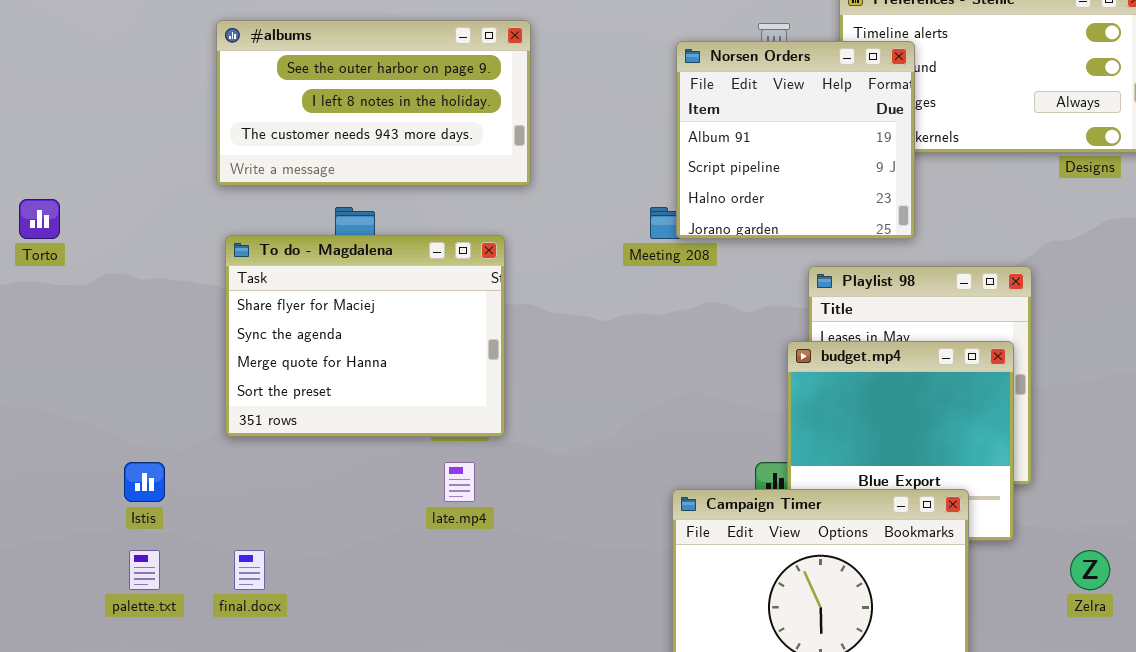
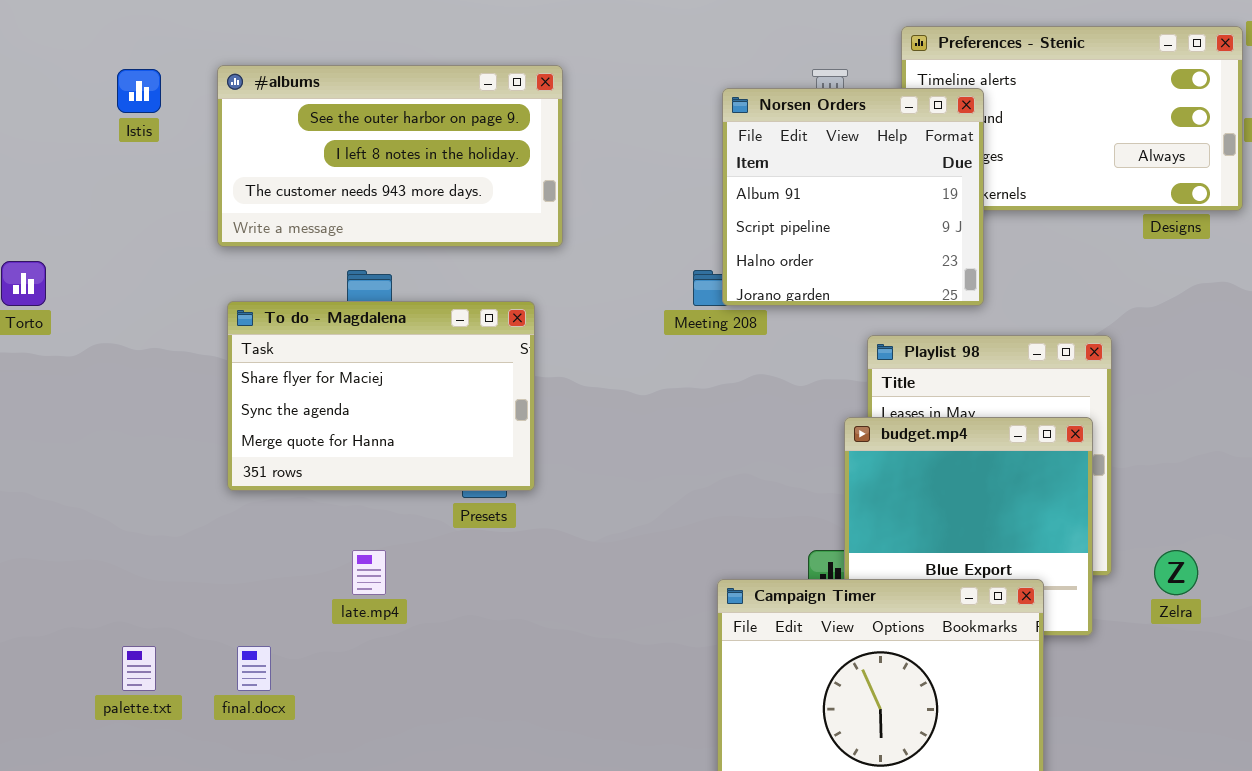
To do - Magdalena: [225,235,505,437] -> [227,301,535,491], resized
Istis: [124,462,165,502] -> [117,69,161,113], moved
late.mp4: [444,462,475,502] -> [352,550,386,595], moved
Zelra: [1070,550,1110,590] -> [1154,550,1198,595], moved

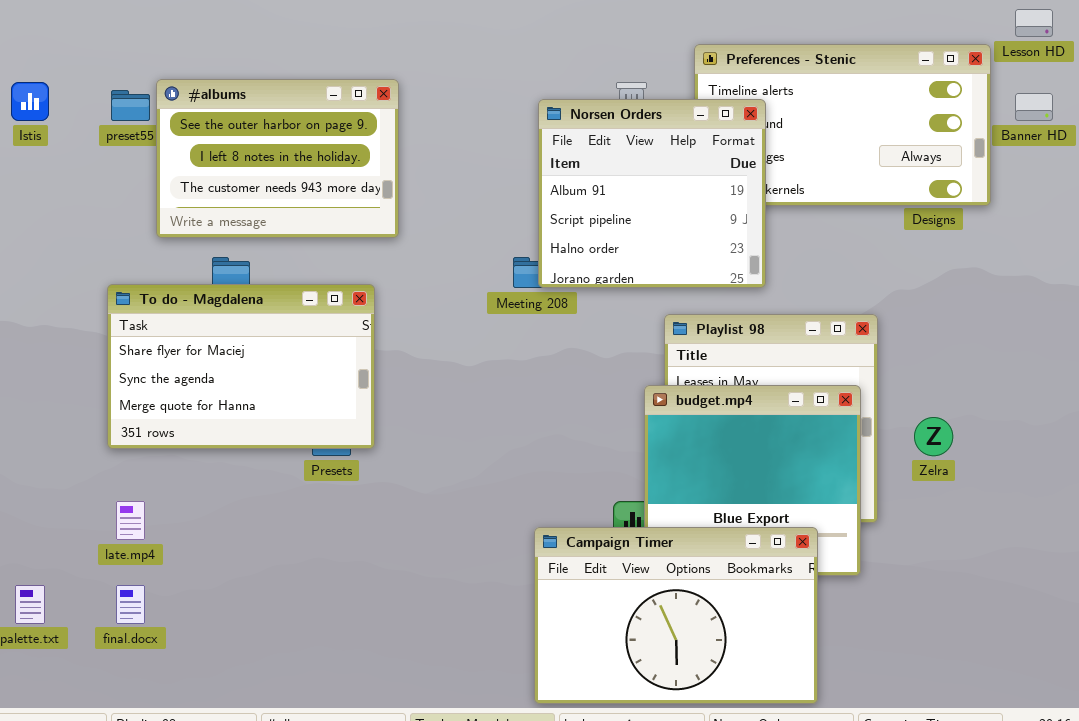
#albums: [217,65,563,247] -> [156,79,399,238], resized
late.mp4: [352,550,386,595] -> [116,501,145,540], moved
Zelra: [1154,550,1198,595] -> [914,417,953,456], moved

